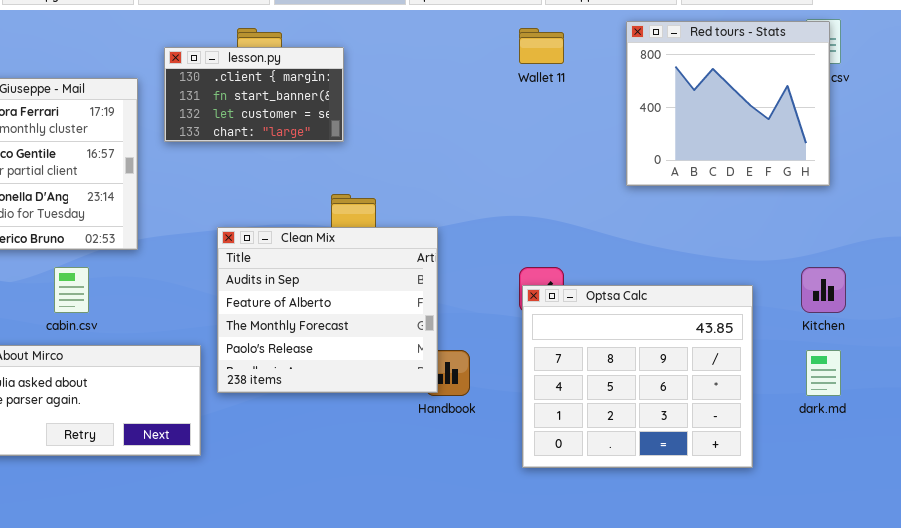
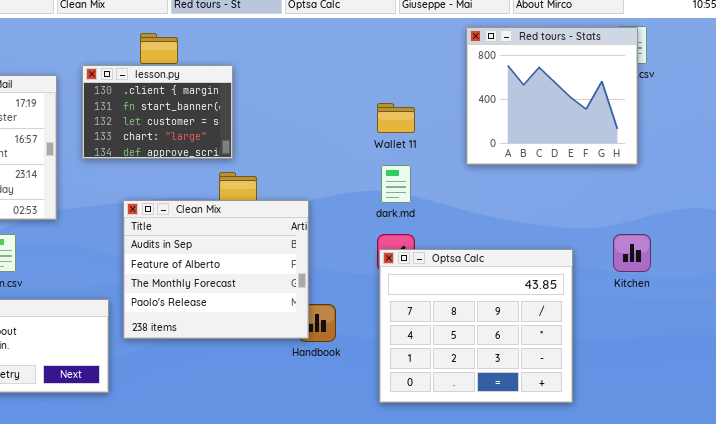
Wallet 11: [519,28,564,64] -> [377,103,415,133], moved
lesson.py: [164,47,344,142] -> [82,65,233,159], moved, resized
dark.md: [806,350,841,396] -> [381,165,411,203], moved

